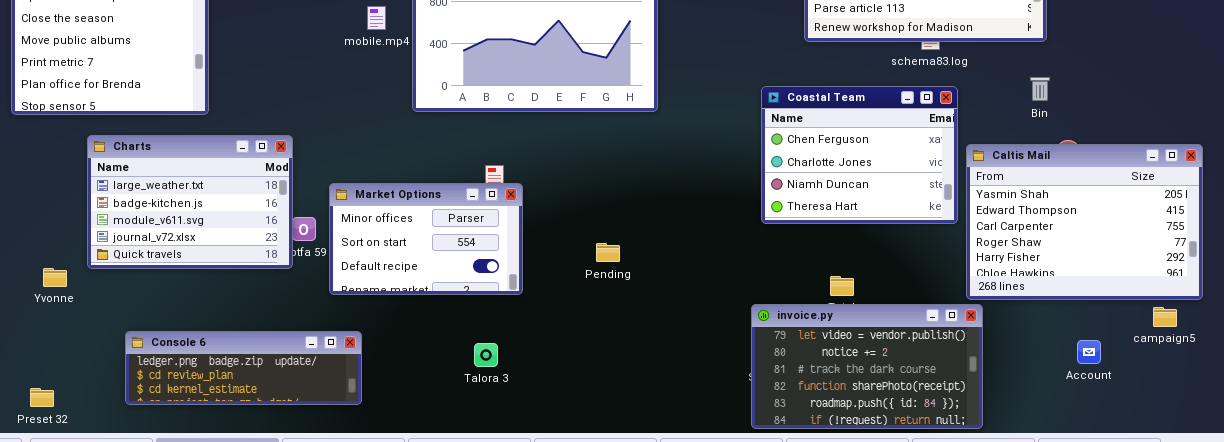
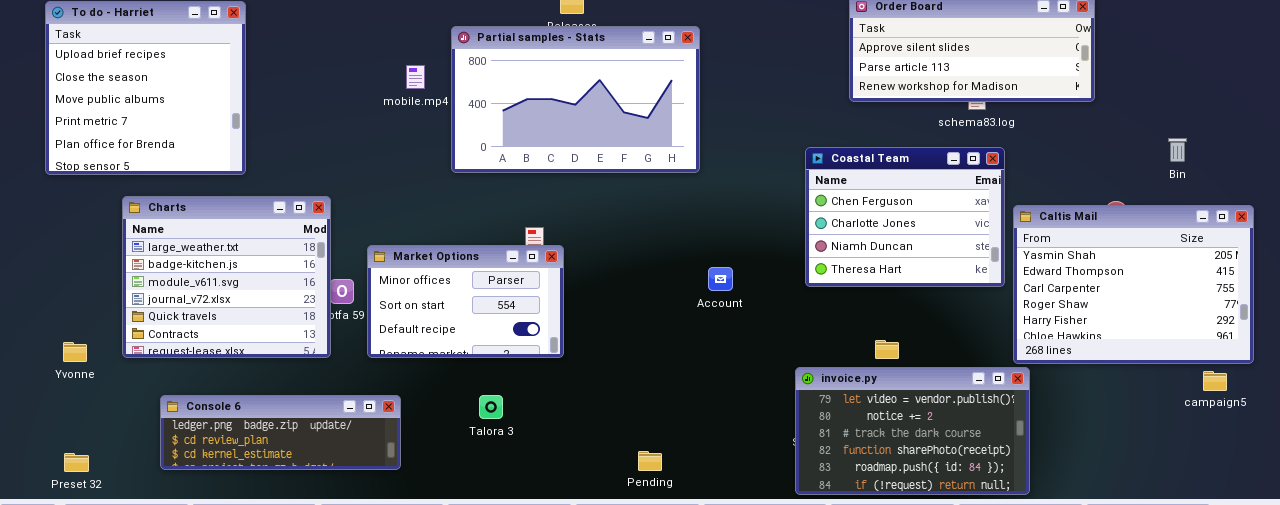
Bin: [1030,77,1050,101] -> [1168,138,1187,162], moved
Charts: [87,135,293,269] -> [122,196,331,358], resized
Pending: [596,243,620,262] -> [638,451,662,471], moved
Yvonne: [43,268,67,287] -> [63,342,87,362], moved
Account: [1077,340,1101,364] -> [708,267,733,291], moved
Talora 3: [474,343,498,367] -> [479,395,503,419], moved

